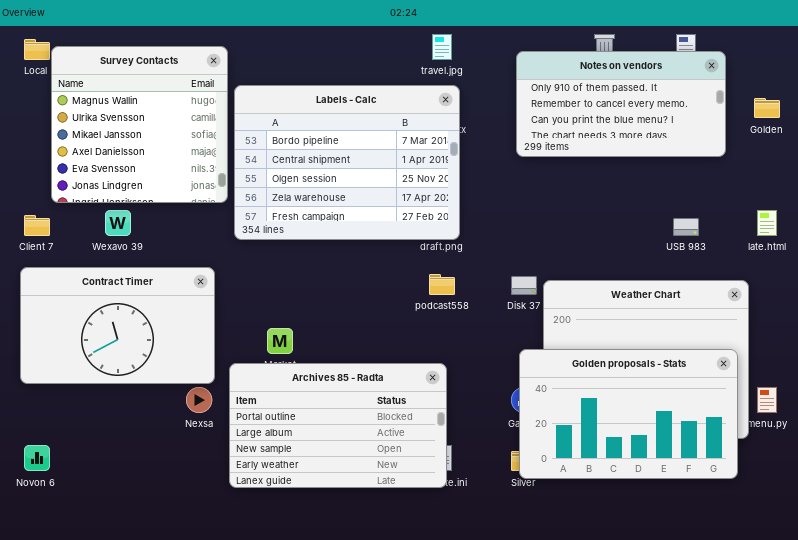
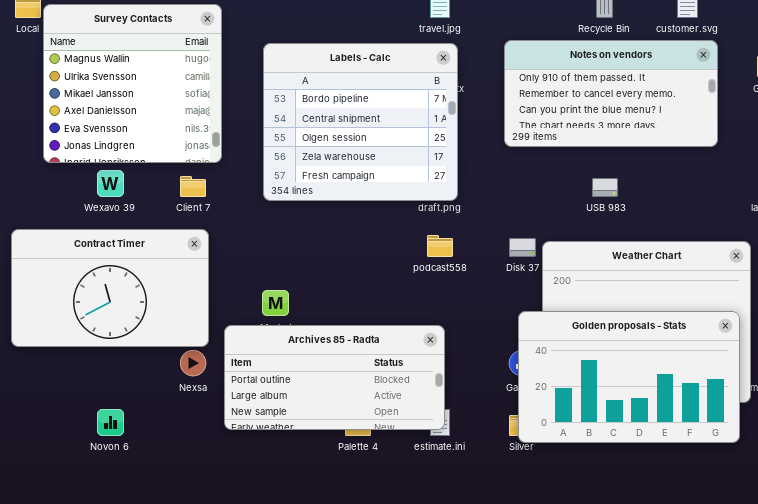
Notes on vendors: [516,51,726,157] -> [504,40,718,147], moved
Labels - Calc: [234,85,460,240] -> [263,43,458,201], resized
Client 7: [24,215,50,236] -> [180,176,206,197], moved
USB 983: [673,218,699,236] -> [592,178,618,197], moved
Archives 85 - Radta: [229,363,447,488] -> [224,325,445,430], resized
Novon 6: [24,445,50,471] -> [97,409,124,436], moved

